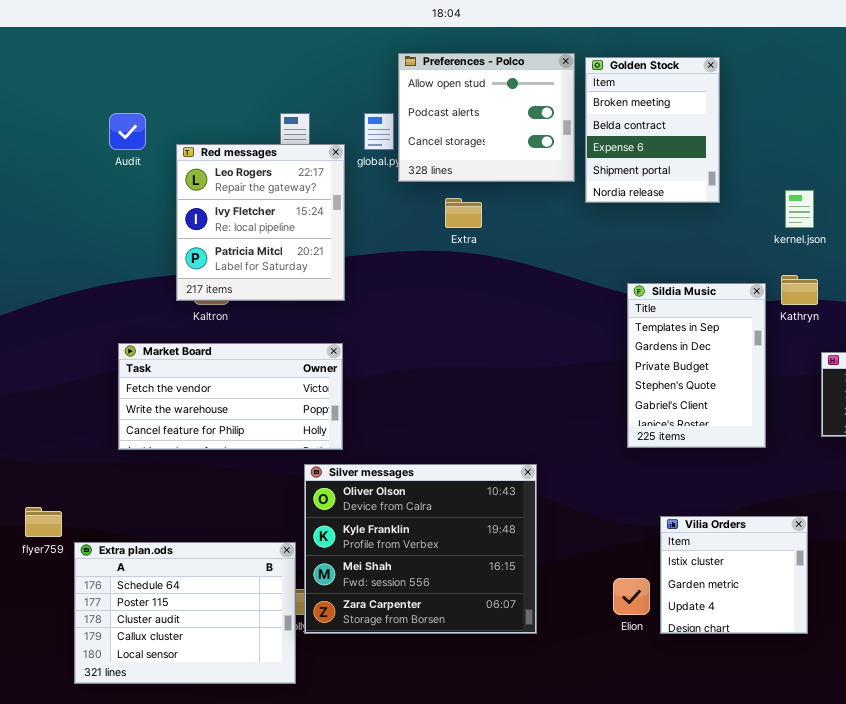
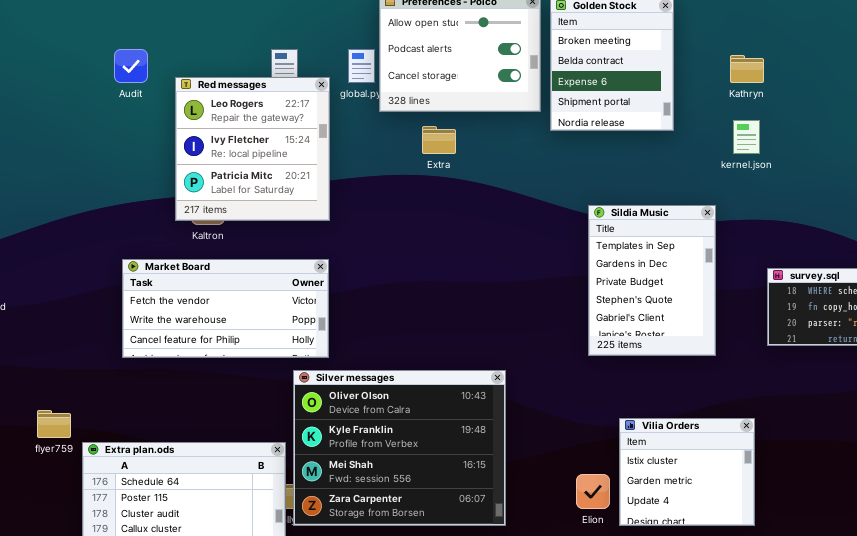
Kathryn: [781,275,818,305] -> [730,55,764,83], moved

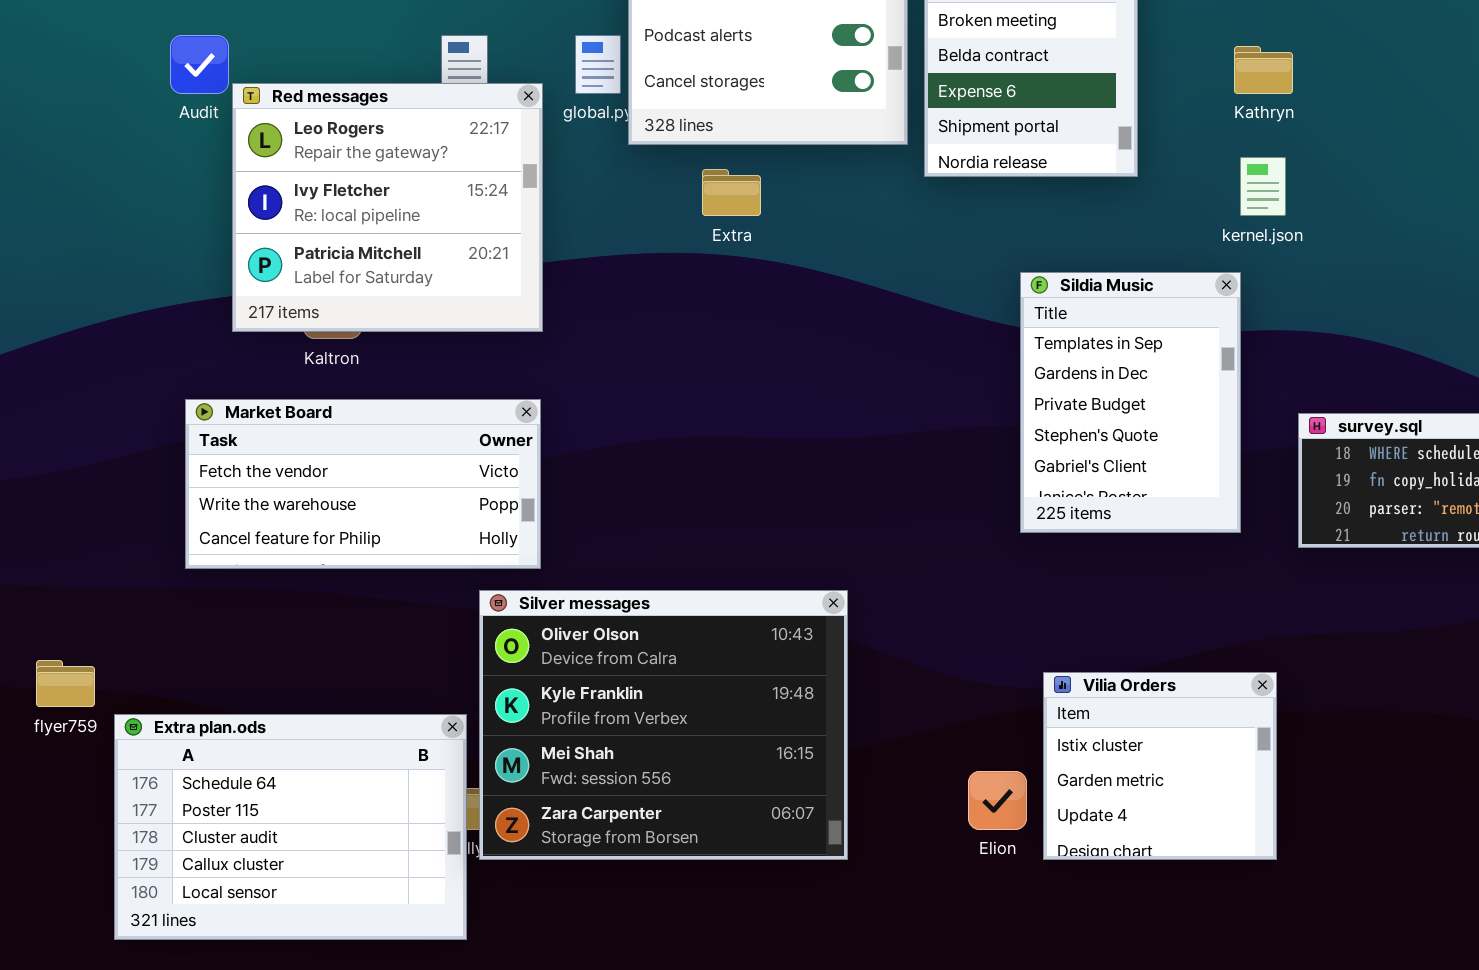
Red messages: [175,77,330,221] -> [232,83,543,332], resized
Sildia Music: [588,205,716,356] -> [1020,272,1241,533], moved

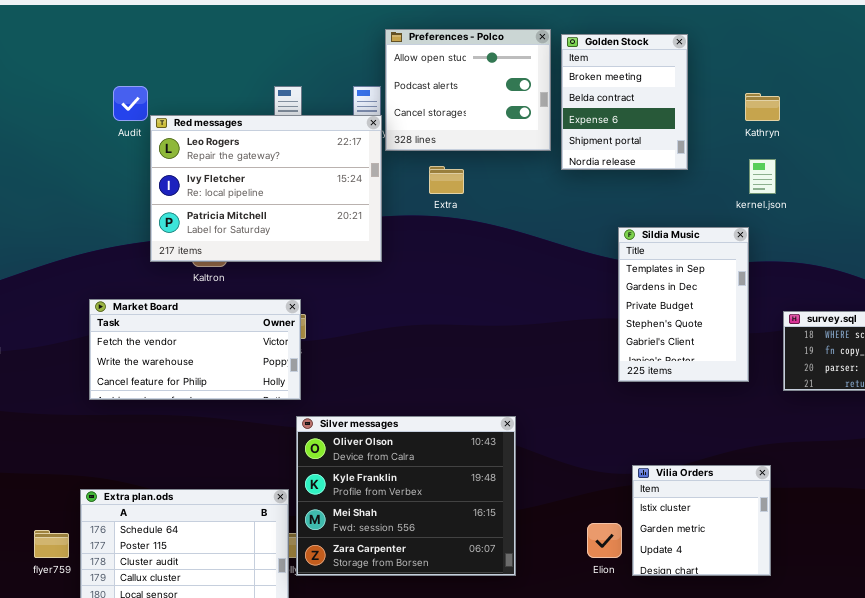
Red messages: [232,83,543,332] -> [150,115,382,262], resized
Market Board: [185,399,541,569] -> [89,299,301,400], moved
flyer759: [36,660,95,707] -> [34,530,69,558], moved

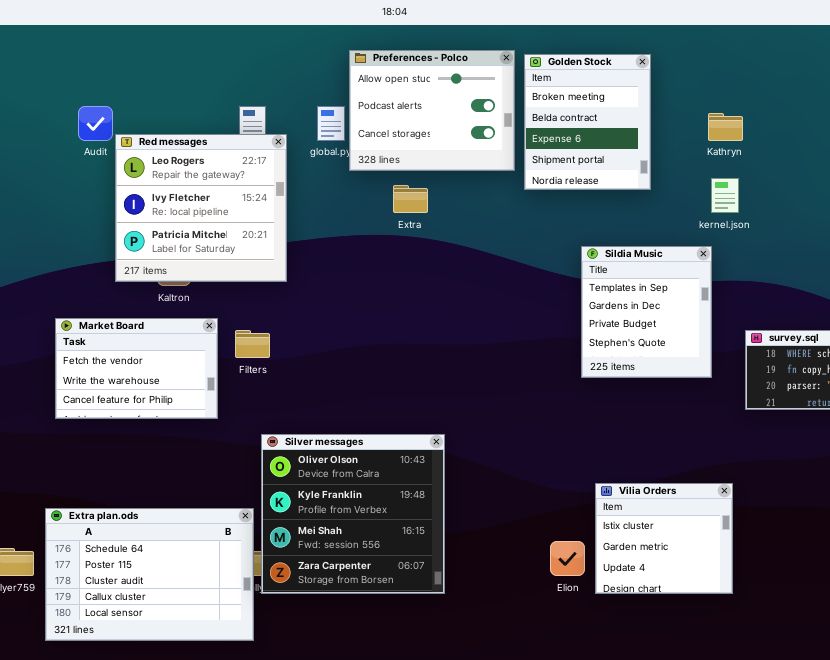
Red messages: [150,115,382,262] -> [115,134,287,282], resized
Sildia Music: [618,227,749,382] -> [581,246,712,378], resized
Market Board: [89,299,301,400] -> [55,318,218,419], resized
Silver messages: [296,416,516,576] -> [261,434,445,594], resized

